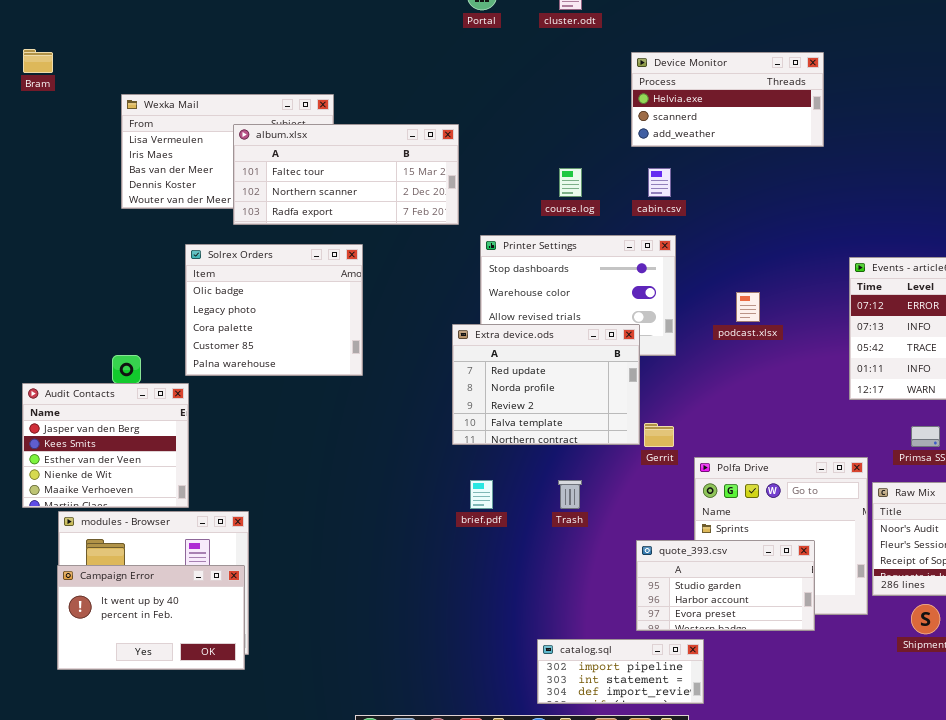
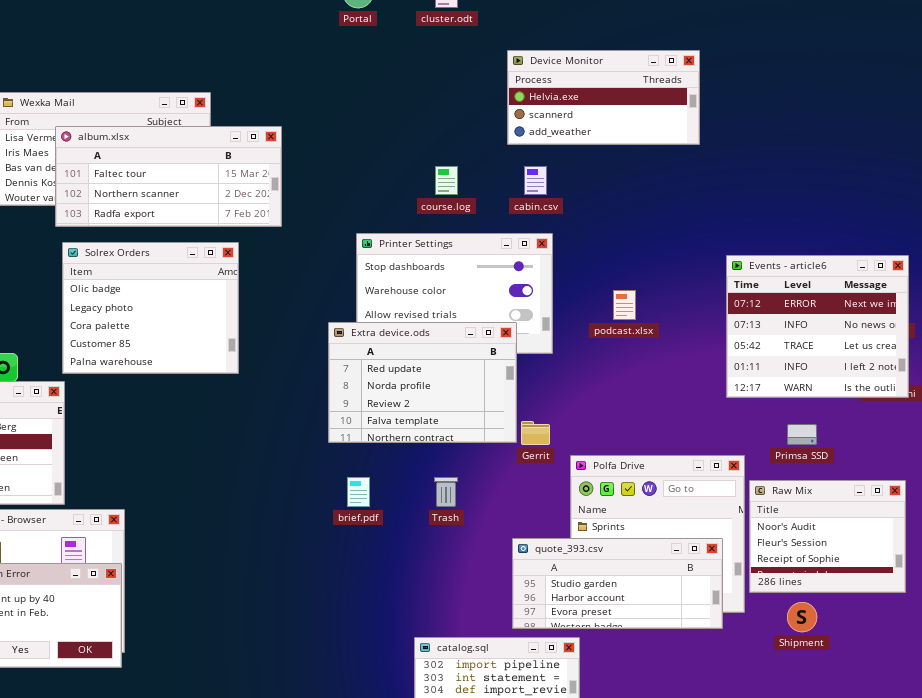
album.xlsx: [233,124,459,225] -> [55,126,282,227], moved
quote_393.csv: [636,540,815,631] -> [512,538,723,629], resized

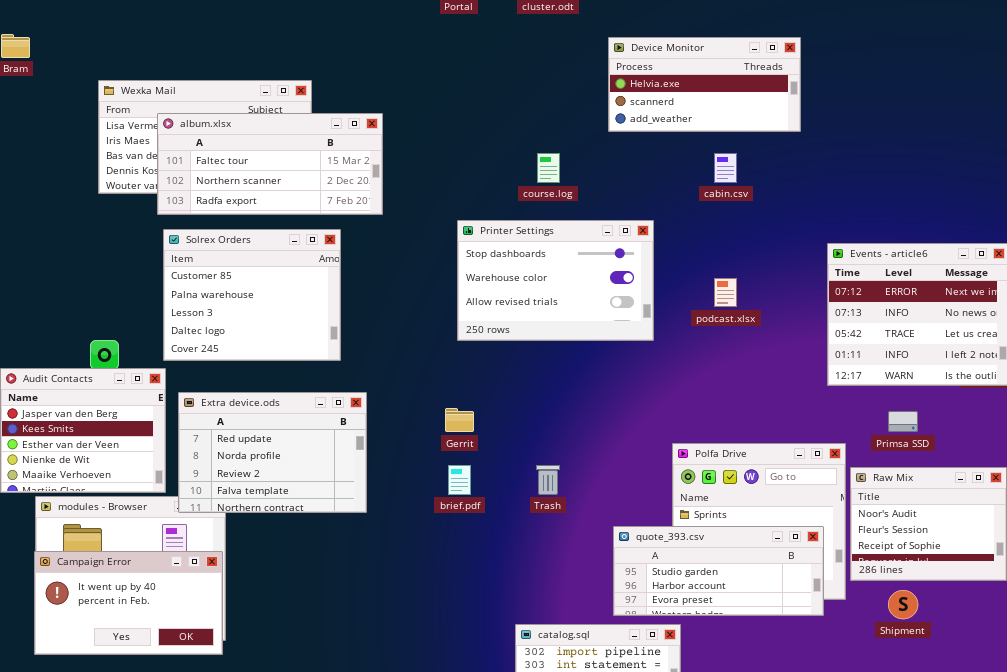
cabin.csv: [524,166,547,195] -> [714,153,737,183], moved
Solrex Orders: [62,242,239,374] -> [163,229,341,361], scrolled down 3 rows
Extra device.ods: [328,322,517,443] -> [178,392,367,513], moved
Gerrit: [521,421,550,445] -> [445,408,474,432], moved

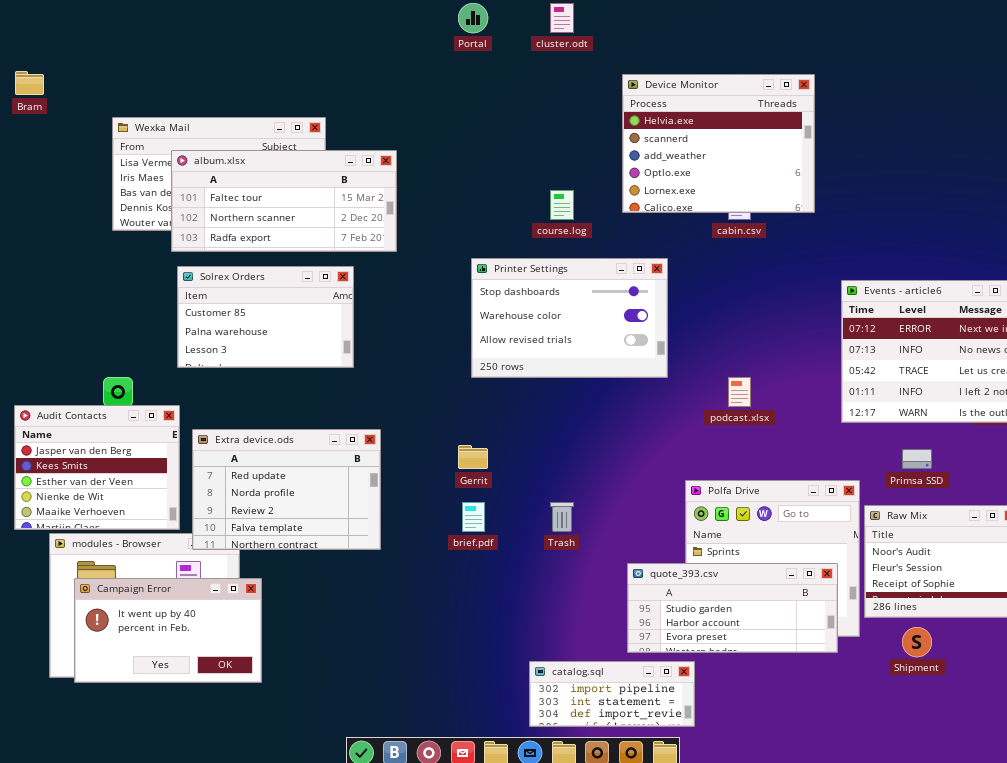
Device Monitor: [608,37,801,132] -> [622,74,815,213], resized
Solrex Orders: [163,229,341,361] -> [177,266,354,368], resized
podcast.xlsx: [714,278,737,307] -> [728,377,751,407], moved
Campaign Error: [34,551,223,655] -> [74,578,262,683], moved

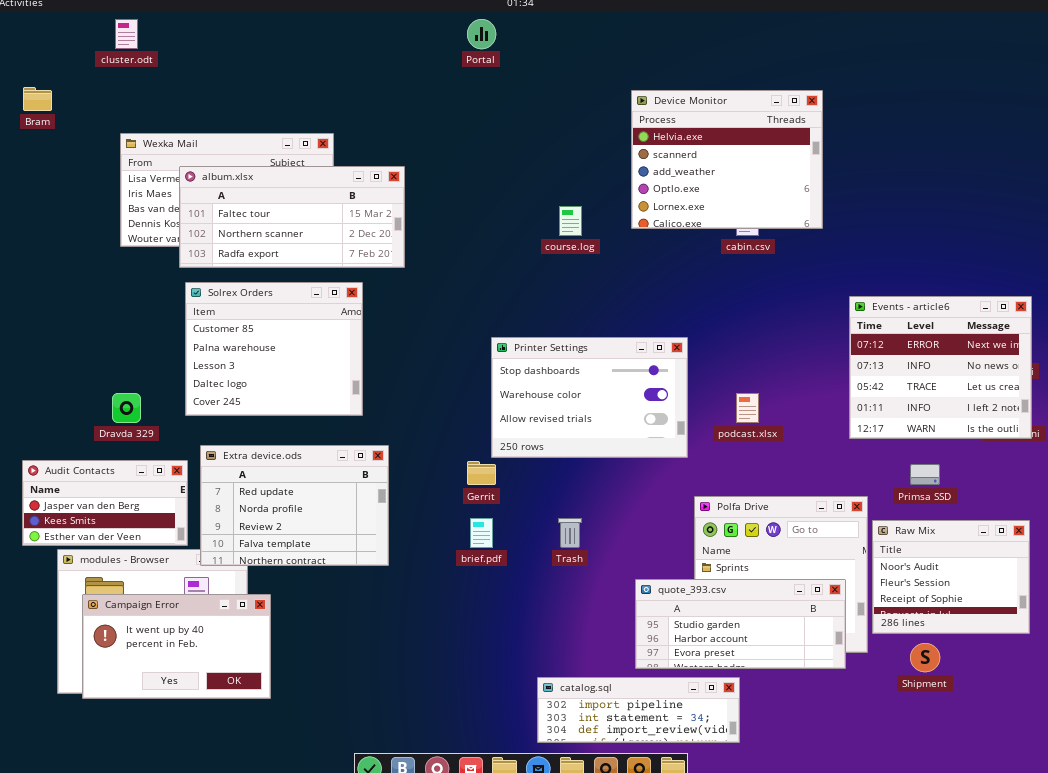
cluster.odt: [550,3,574,33] -> [115,19,138,49], moved
Printer Settings: [471,258,668,378] -> [491,337,688,458], moved
Solrex Orders: [177,266,354,368] -> [185,282,363,416], resized
Audit Contacts: [14,405,180,530] -> [22,460,188,546], resized
catalog.sql: [529,661,695,727] -> [537,677,740,743], resized

